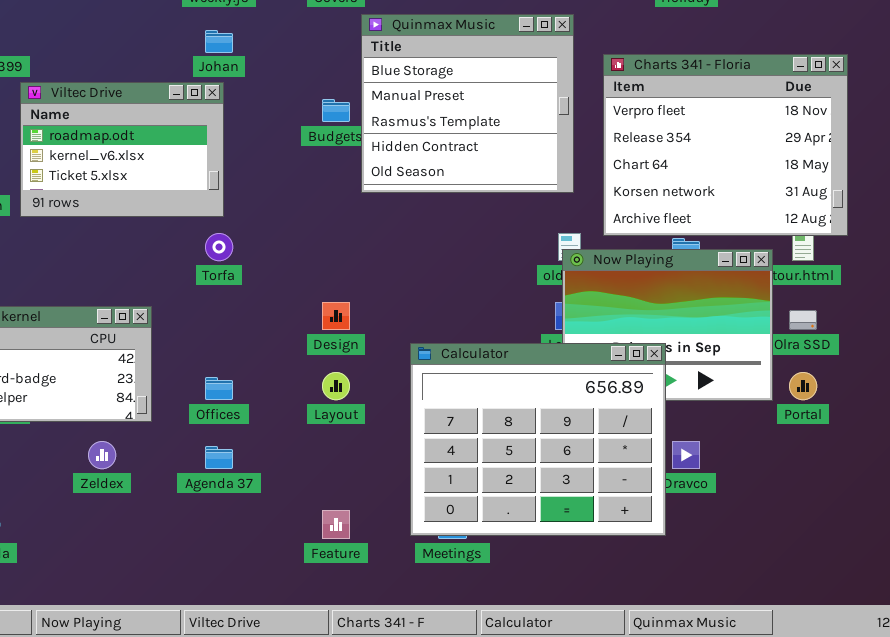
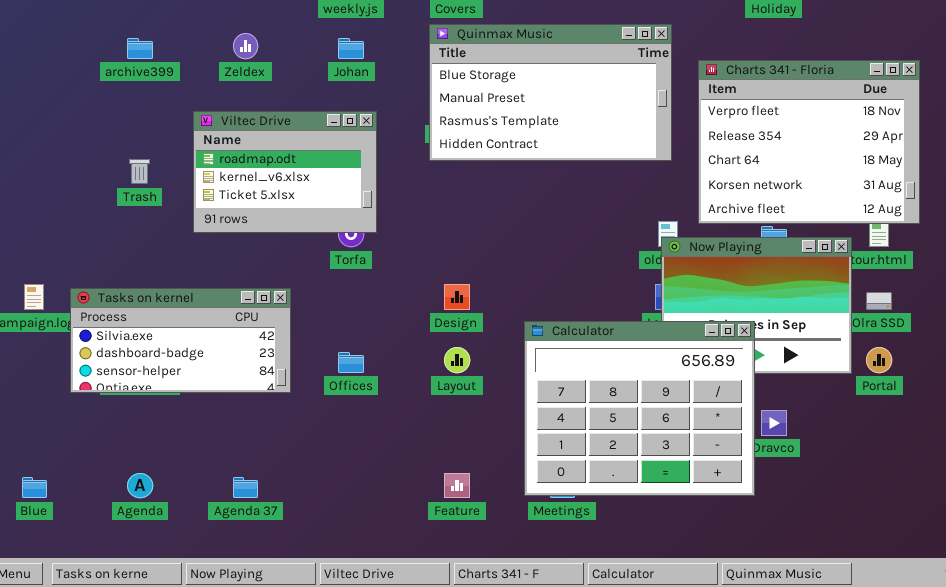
Quinmax Music: [361,14,574,193] -> [429,24,672,161], resized
Viltec Drive: [20,82,224,217] -> [193,111,377,233], moved
Zeldex: [88,441,116,469] -> [233,33,258,59], moved
Agenda 37: [205,446,233,469] -> [233,477,258,498], moved

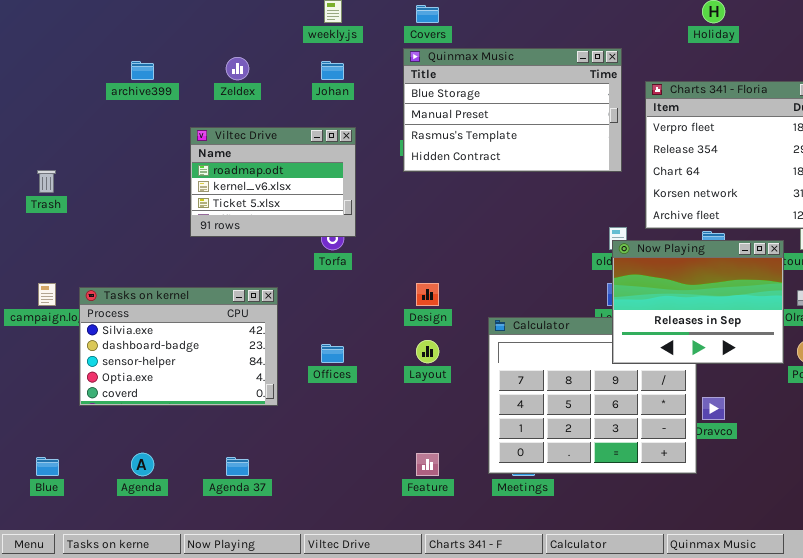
Trash: [129,159,150,184] -> [37,170,56,193], moved
Now Playing: [661,237,852,374] -> [612,240,784,364], raised
Tasks on kernel: [70,288,291,393] -> [79,287,278,406], resized

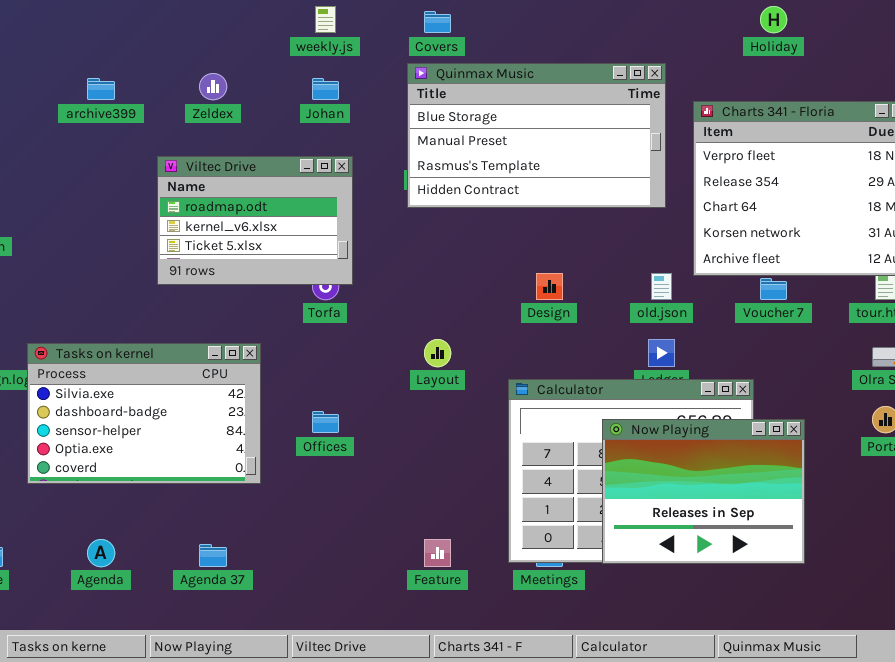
Now Playing: [612,240,784,364] -> [602,419,805,564], moved
Design: [416,283,439,306] -> [536,273,563,300], moved
Layout: [416,340,439,363] -> [424,339,451,367], moved

